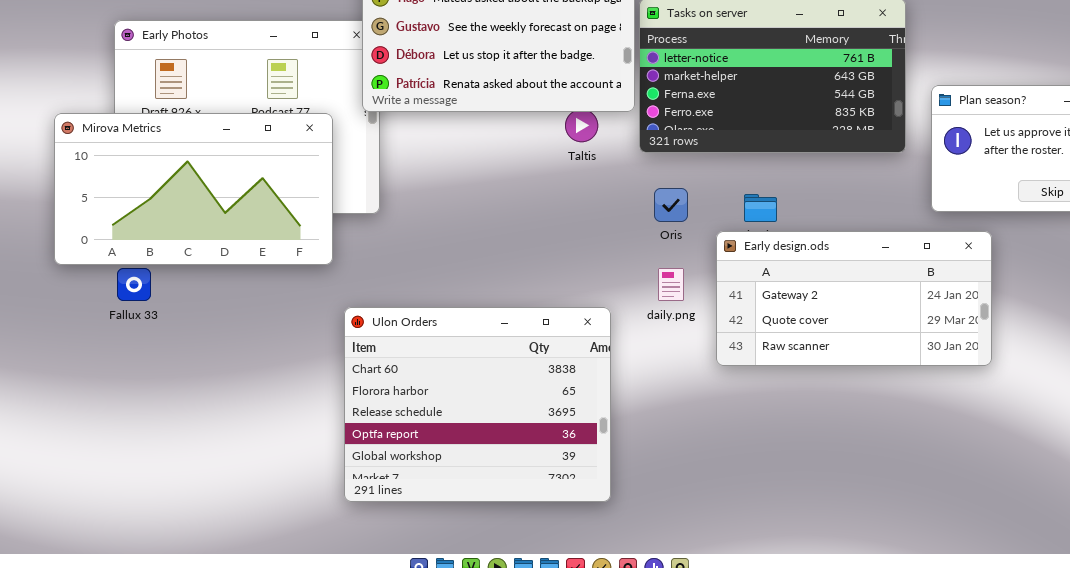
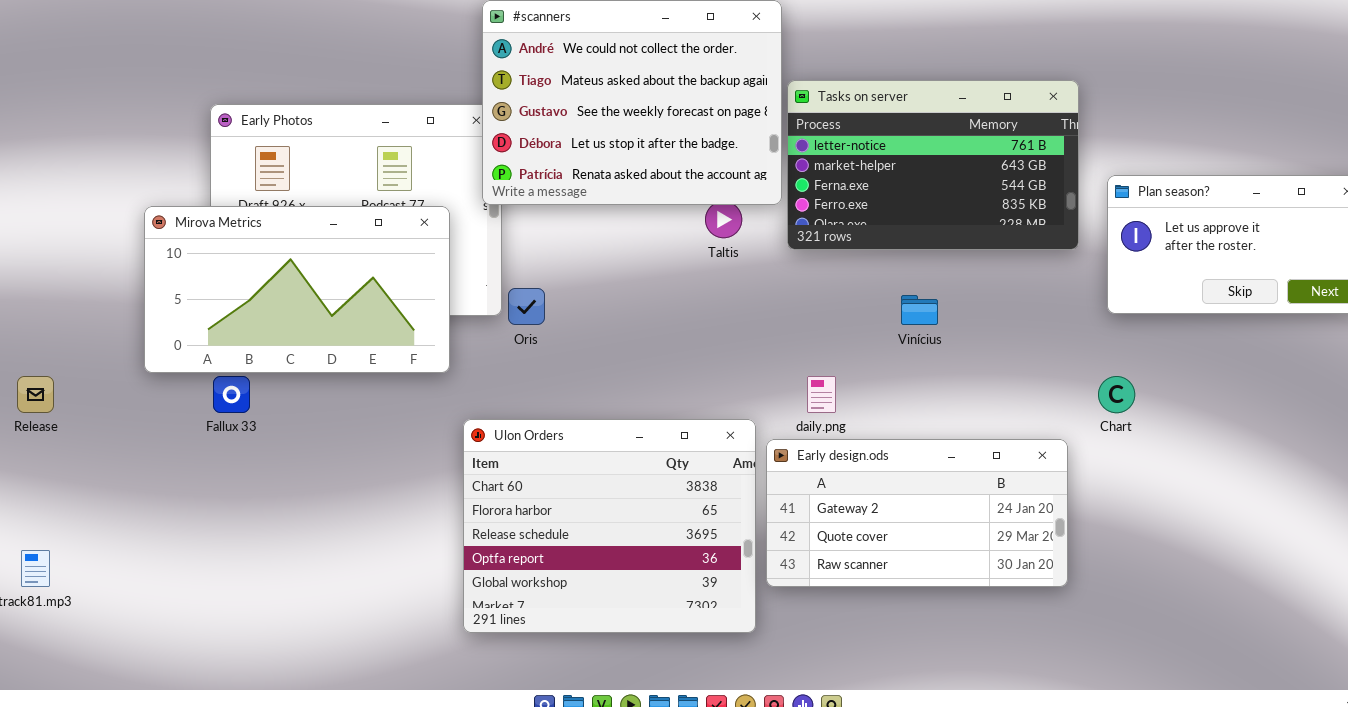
Oris: [654,188,688,222] -> [508,288,545,325], moved
Early design.ods: [716,231,992,366] -> [766,439,1068,587], moved

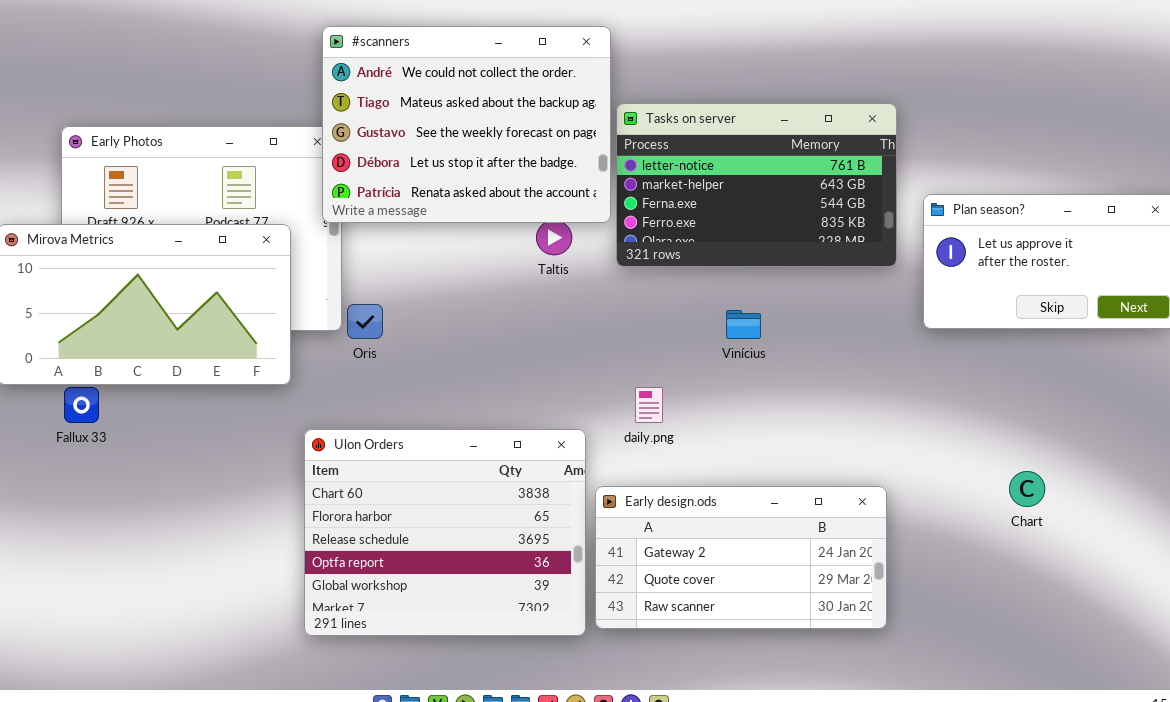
Chart: [1098,376,1135,413] -> [1009,471,1045,507], moved
Early design.ods: [766,439,1068,587] -> [595,486,887,629], moved

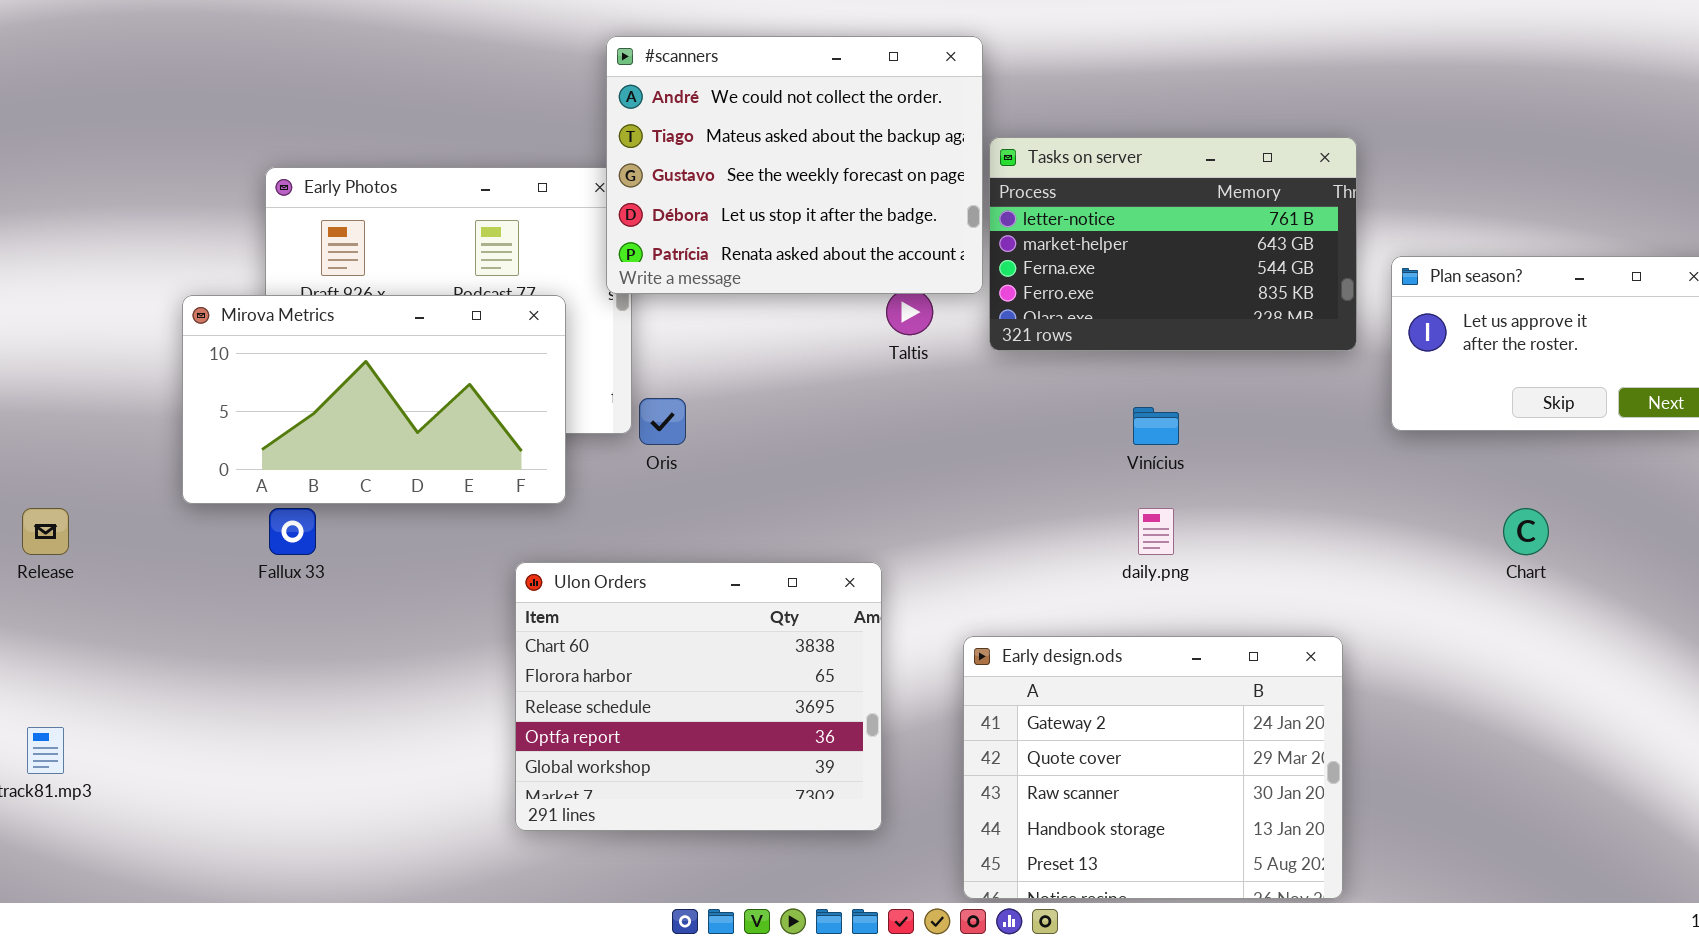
daily.png: [635,387,663,423] -> [1138,508,1174,555], moved
Ulon Orders: [304,429,586,636] -> [515,562,882,831], moved
Chart: [1009,471,1045,507] -> [1503,508,1549,555], moved
Early design.ods: [595,486,887,629] -> [963,636,1343,899], resized

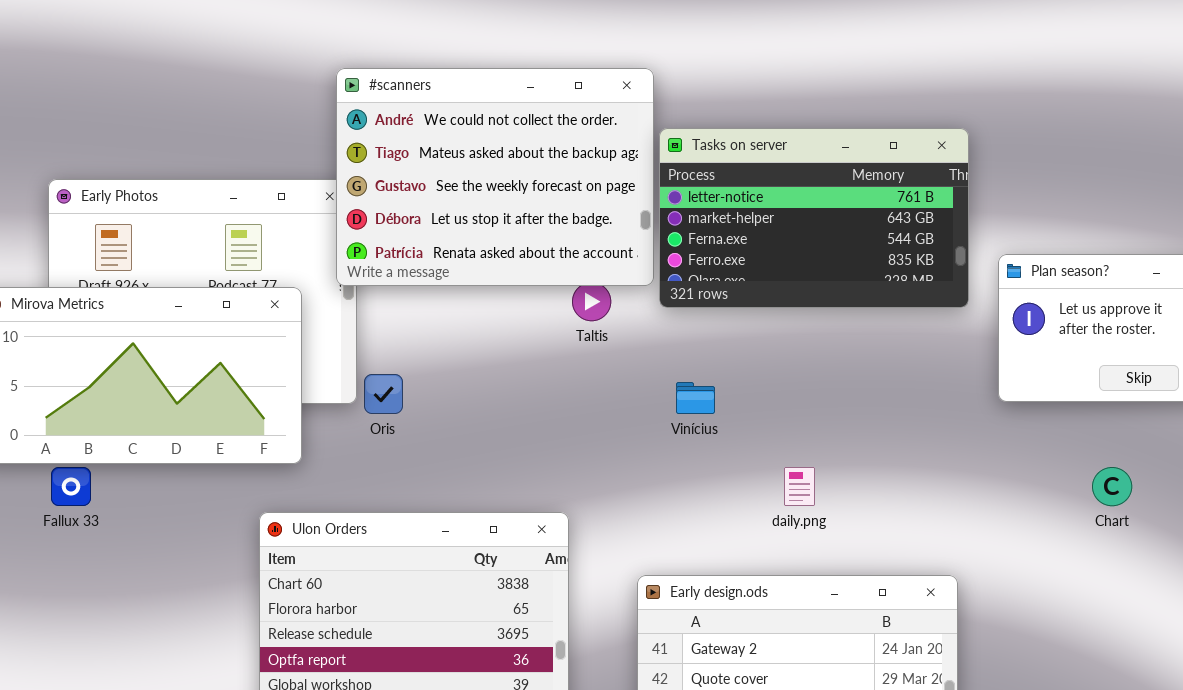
Tasks on server: [989,137,1357,351] -> [659,128,969,308], moved
Vinícius: [1133,407,1179,445] -> [676,382,715,414], moved

